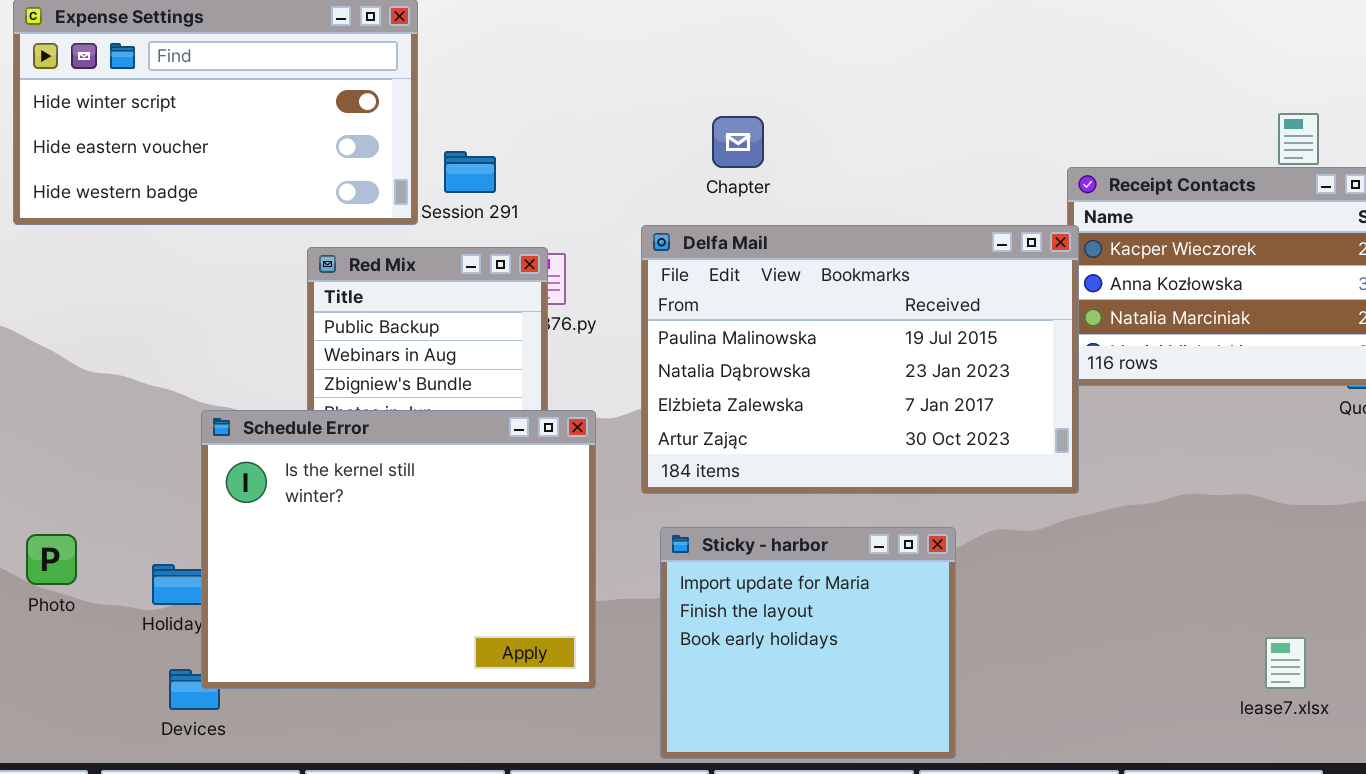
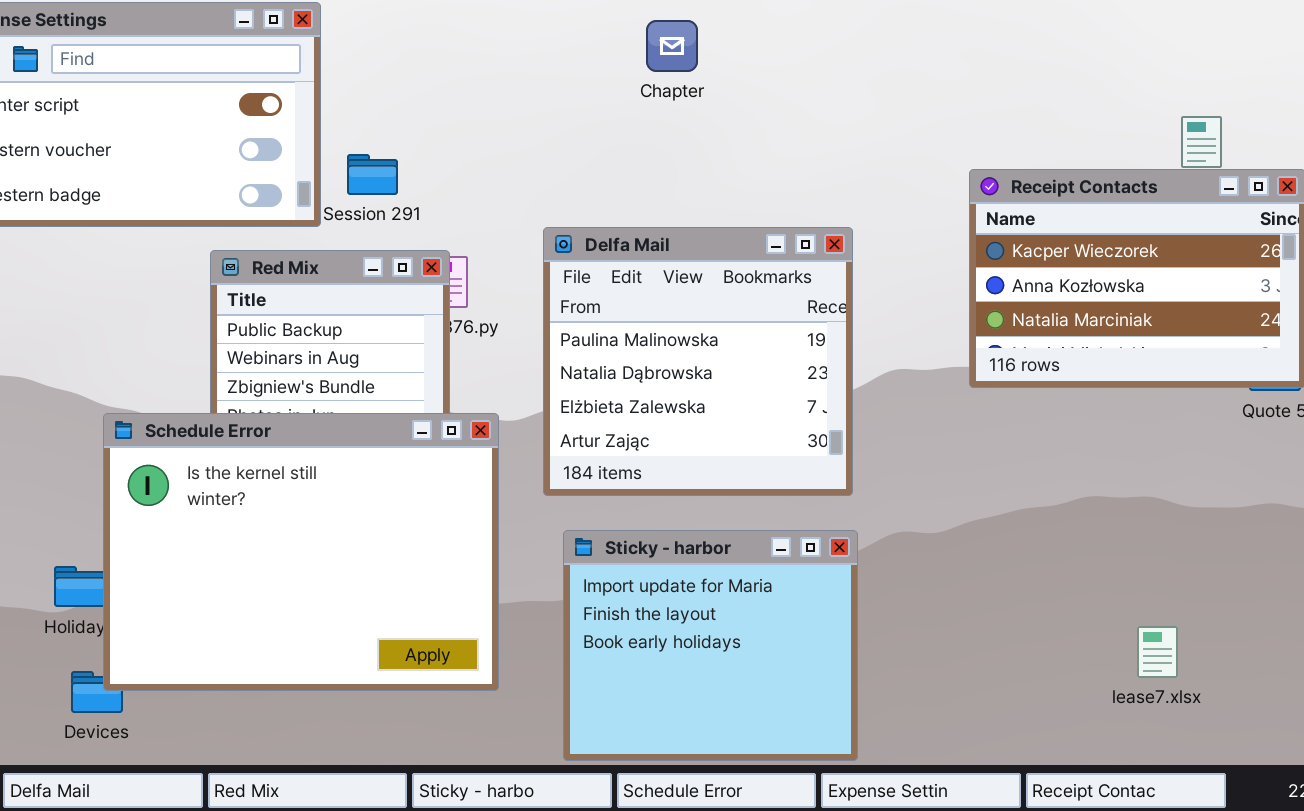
Chapter: [712,116,764,168] -> [646,20,698,72], moved
Delfa Mail: [641,225,1079,494] -> [543,227,853,496], resized
lease7.xlsx: [1265,637,1306,689] -> [1137,626,1178,678], moved

